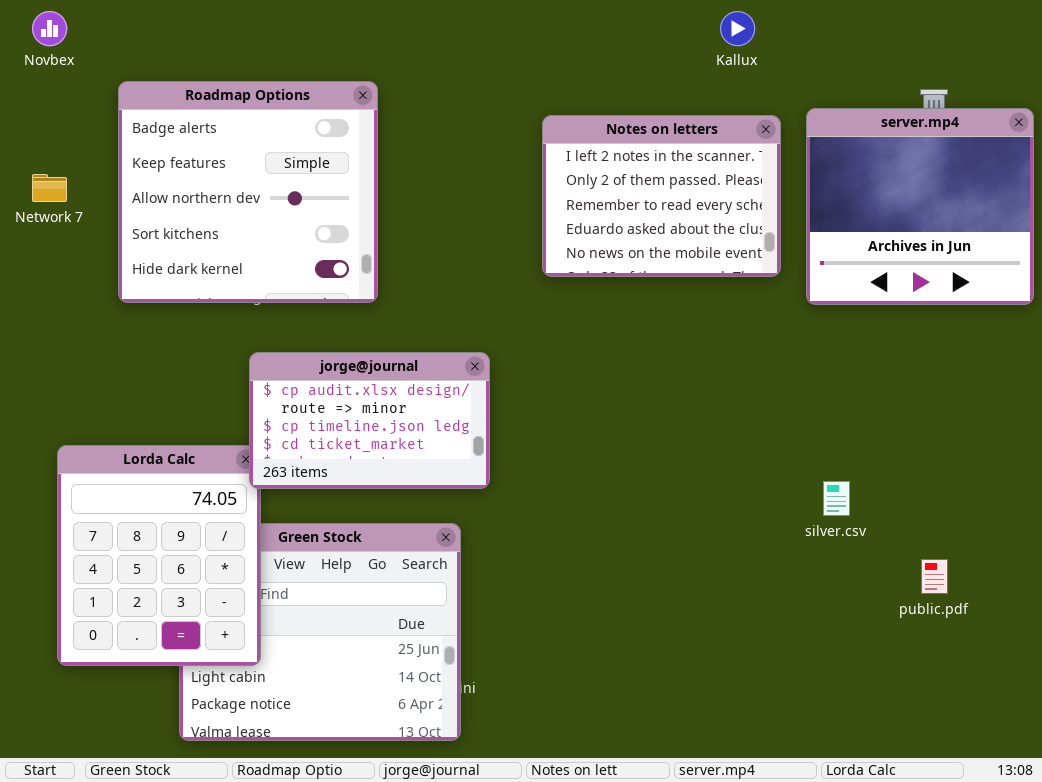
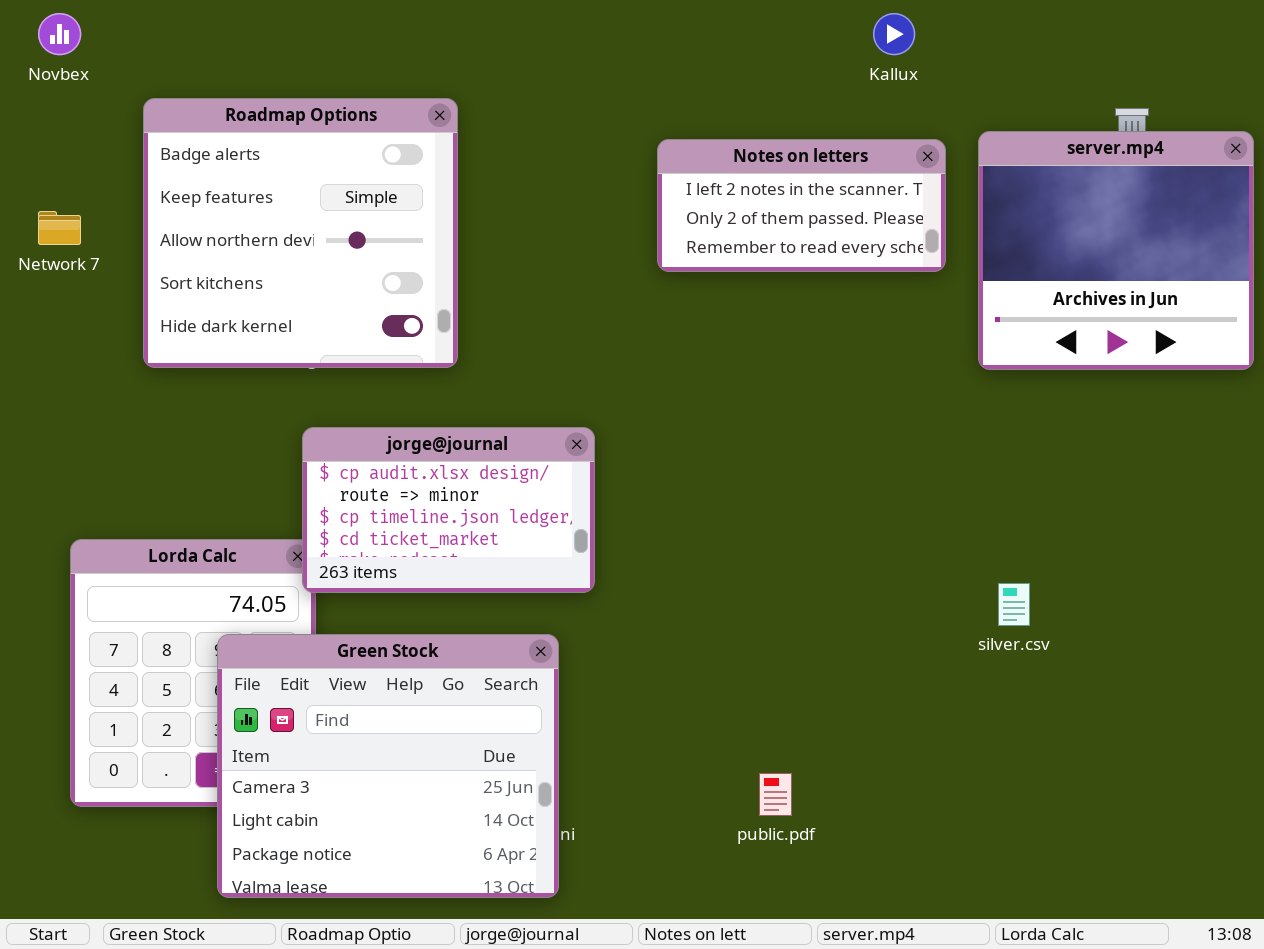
Notes on letters: [542,115,781,277] -> [657,139,946,272], resized
Green Stock: [179,523,461,741] -> [217,634,559,898], raised
public.pdf: [921,559,948,594] -> [759,773,792,816], moved

